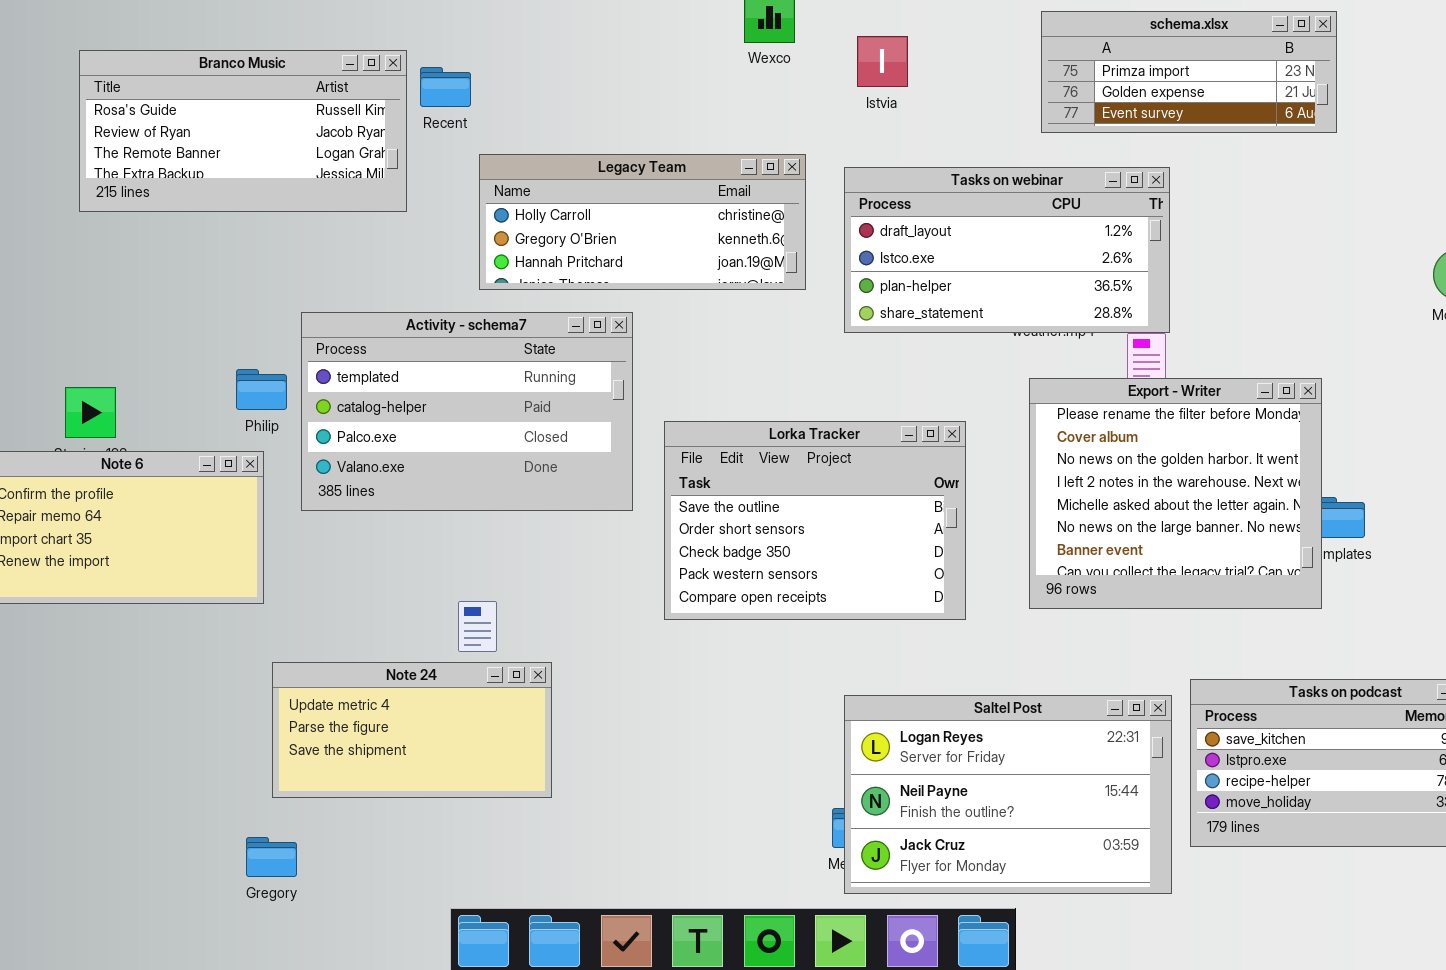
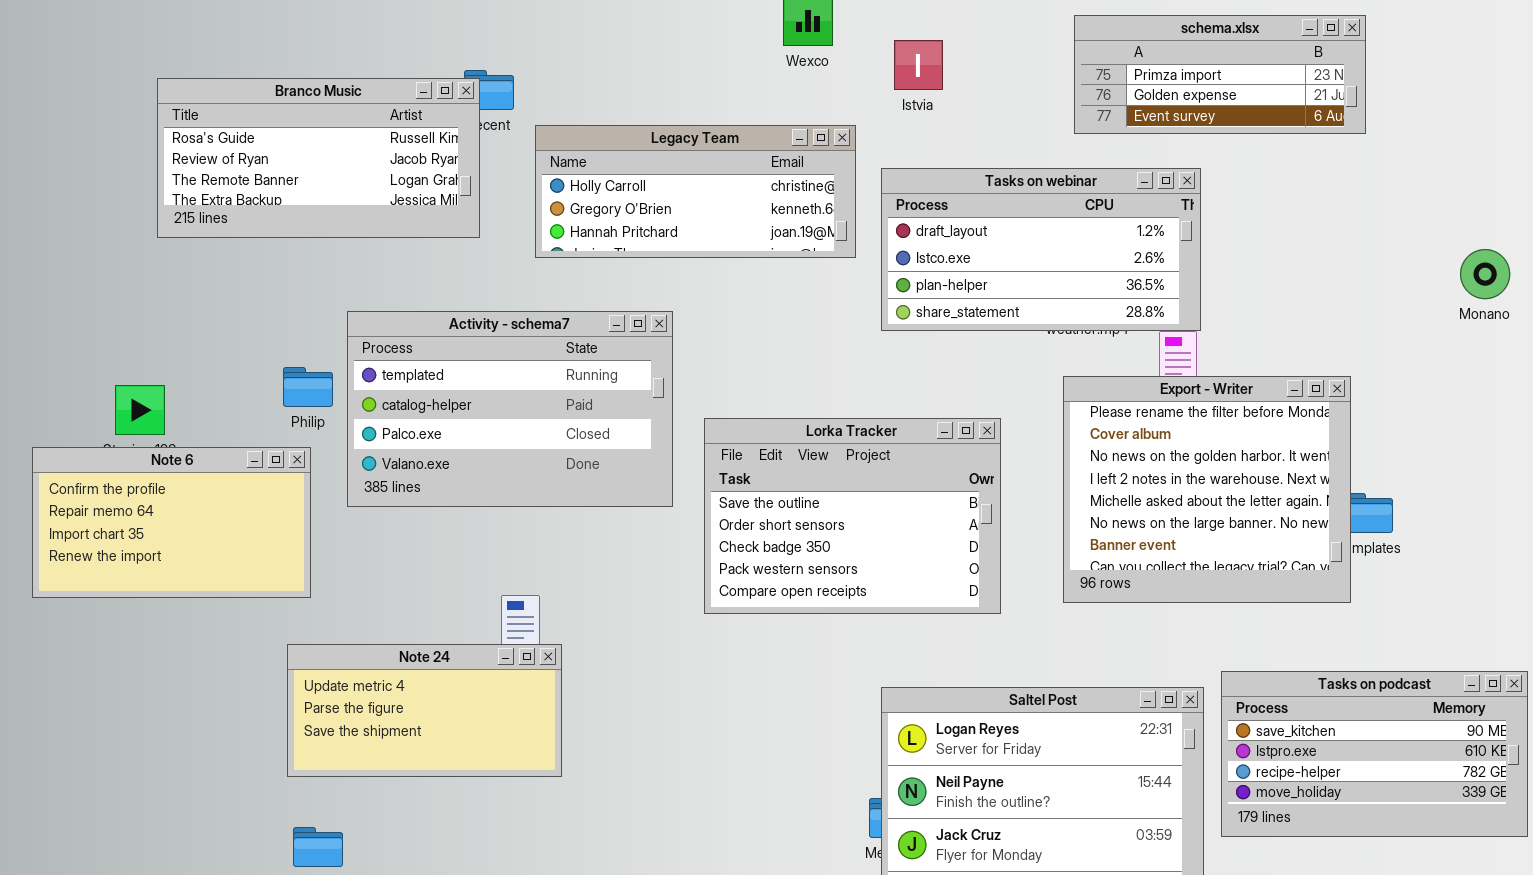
Branco Music: [79,50,407,212] -> [157,78,480,238], moved
Legacy Team: [479,154,806,290] -> [535,125,856,258], moved
Note 24: [272,662,552,798] -> [287,644,562,777], moved

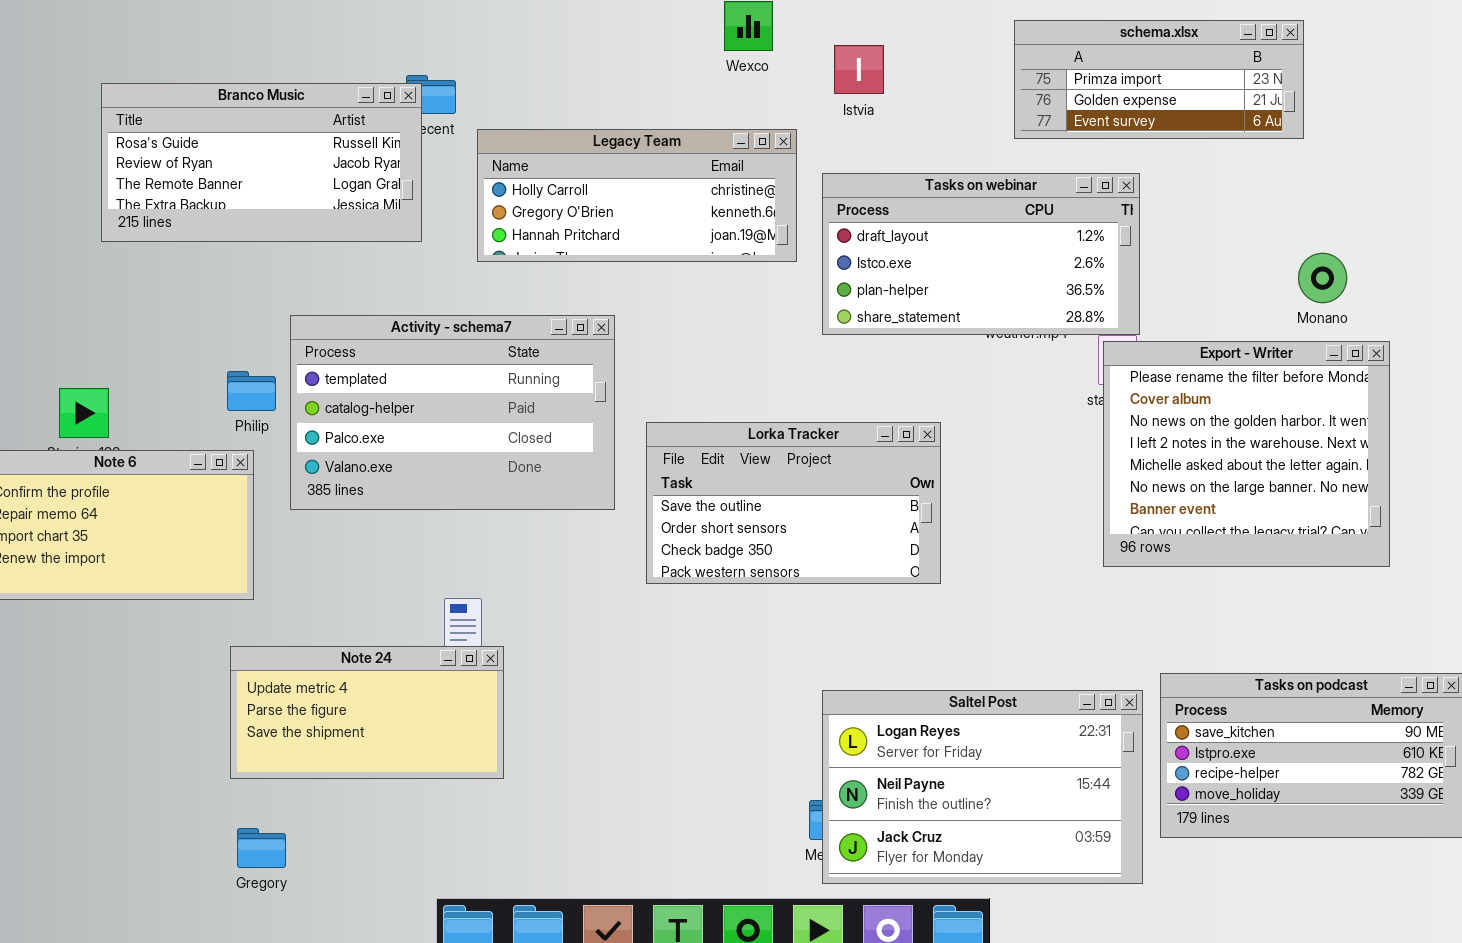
Monano: [1460,249,1510,299] -> [1298,253,1347,303], moved
Export - Writer: [1063,376,1351,603] -> [1103,341,1390,567], moved
Lorka Tracker: [704,418,1001,614] -> [646,422,941,584], resized

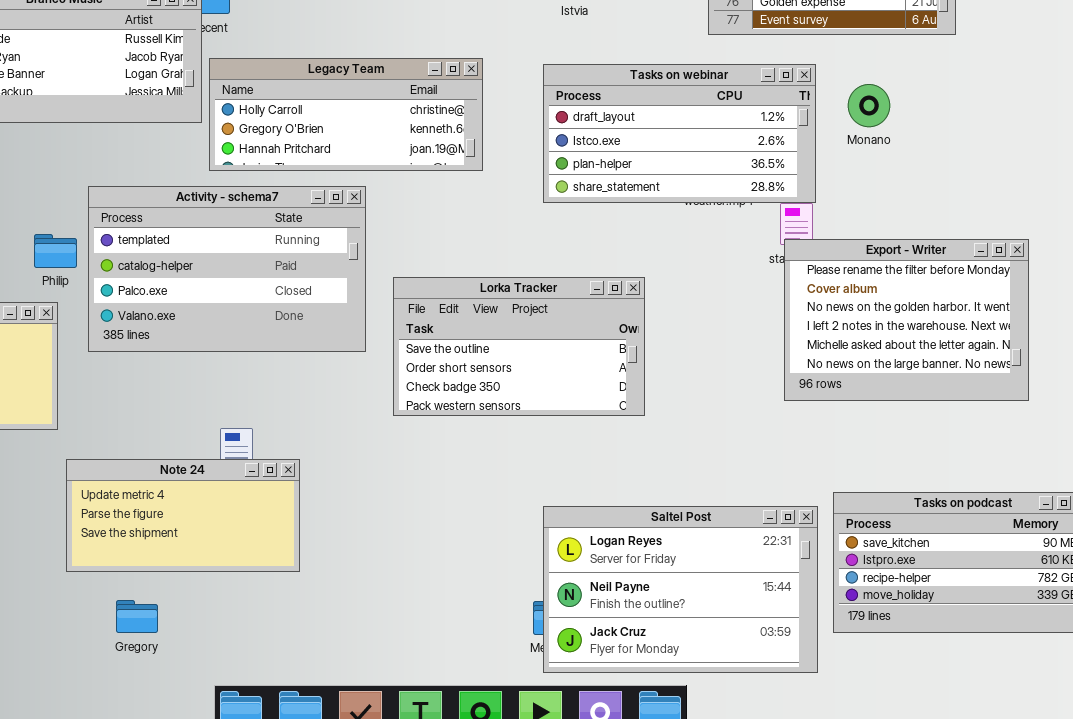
Legacy Team: [477,129,797,262] -> [209,58,483,171], moved
Monano: [1298,253,1347,303] -> [848,84,890,127], moved
Export - Writer: [1103,341,1390,567] -> [784,239,1029,401], resized
Note 24: [230,646,504,779] -> [66,459,300,572], moved
Gregory: [237,828,286,868] -> [116,600,158,633], moved

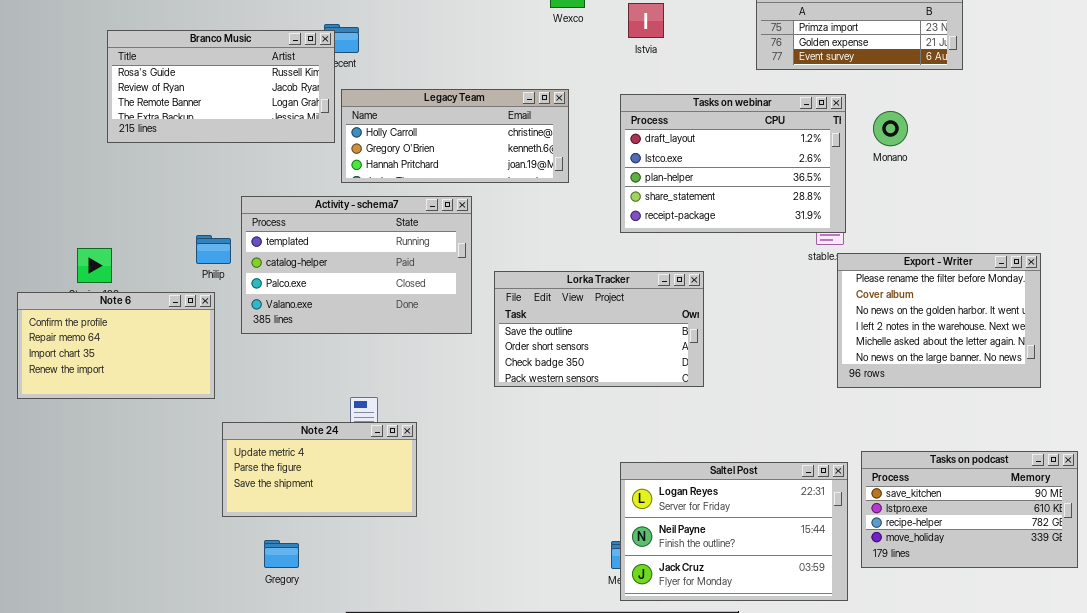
Tasks on webinar: [543,64,816,203] -> [620,94,846,233], resized
Export - Writer: [784,239,1029,401] -> [837,253,1041,388], moved

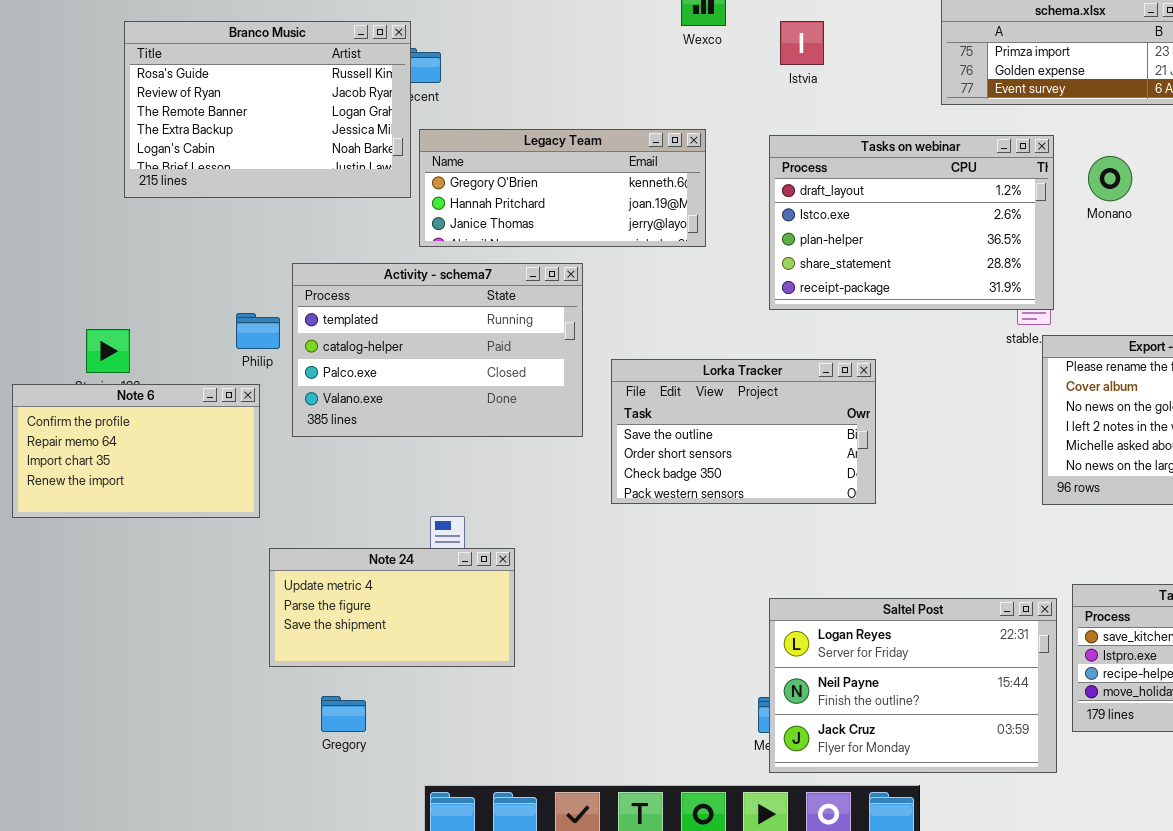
Branco Music: [107,30,335,143] -> [124,21,411,198], resized
Legacy Team: [341,89,569,183] -> [419,129,706,247], scrolled down 1 row

